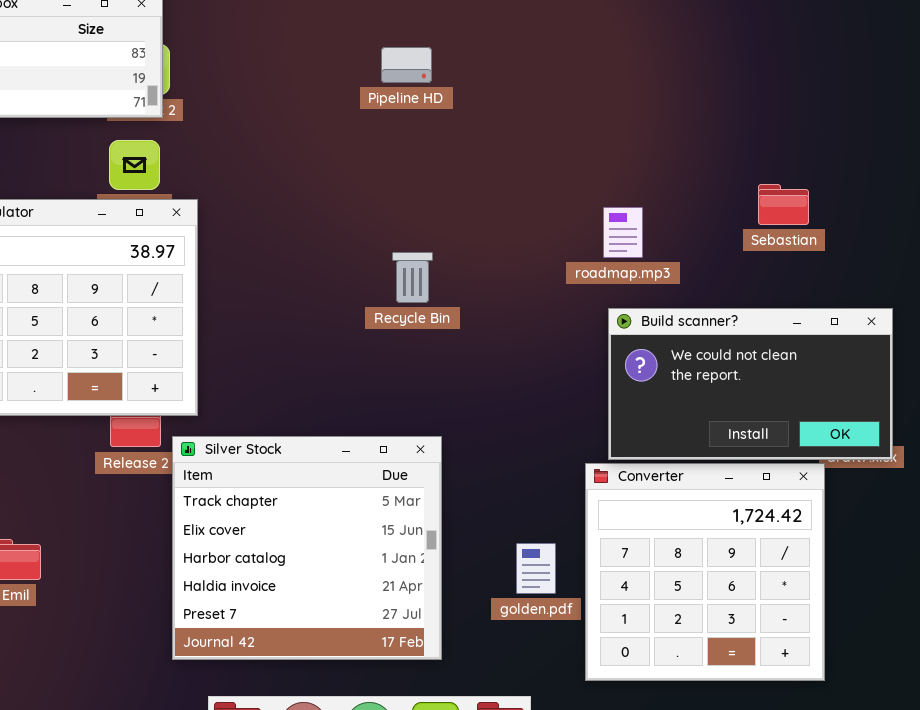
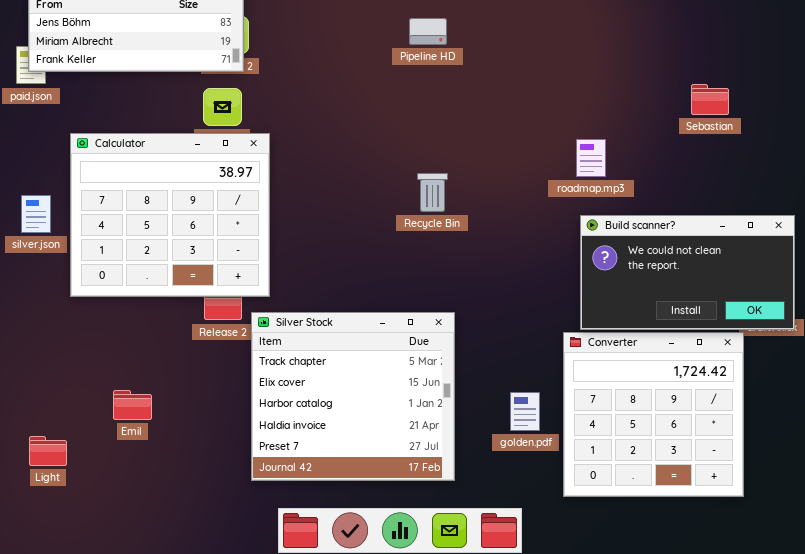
Sebastian: [758,184,809,225] -> [691,84,729,115], moved

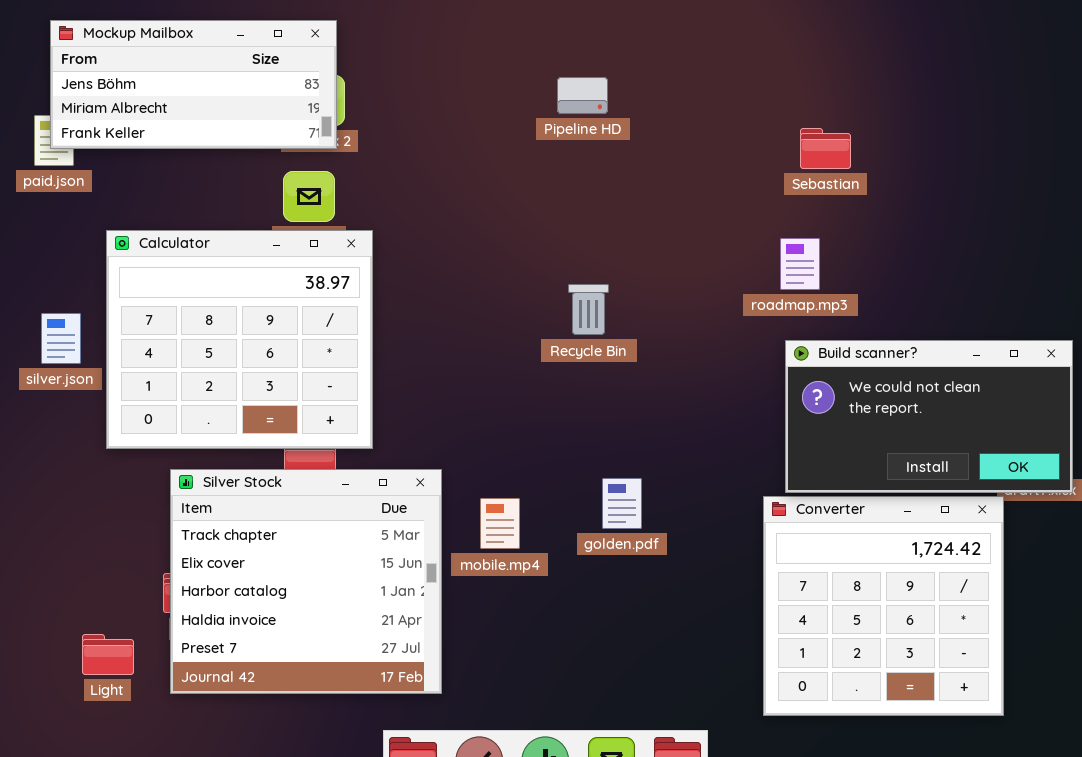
Sebastian: [691,84,729,115] -> [800,128,851,169], moved
Silver Stock: [251,312,455,481] -> [170,469,442,694], moved
golden.pdf: [510,392,540,431] -> [602,478,642,529], moved
Light: [29,436,67,466] -> [82,634,134,675], moved

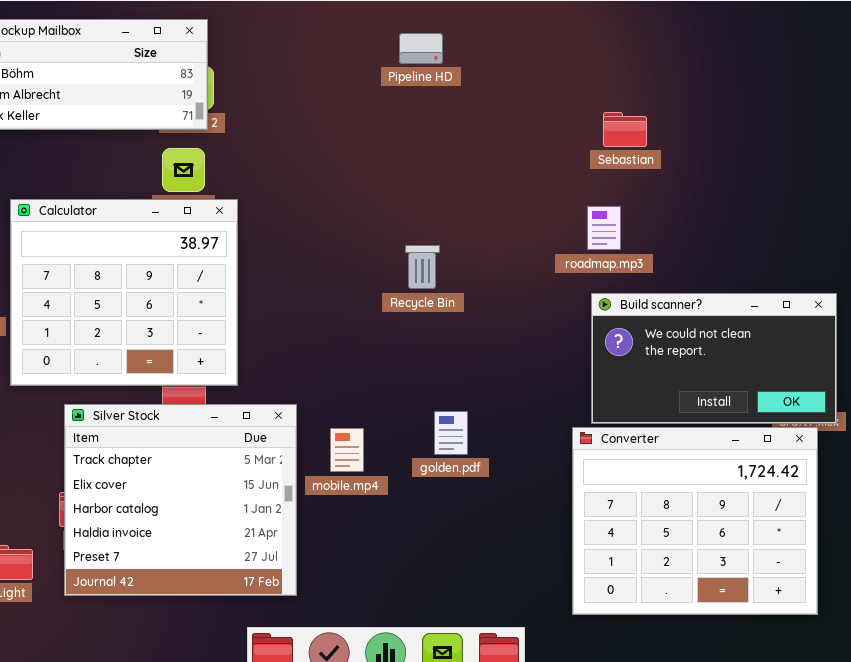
Pipeline HD: [557,77,608,114] -> [399,33,443,64], moved
Converter: [763,496,1004,716] -> [572,427,818,615], resized

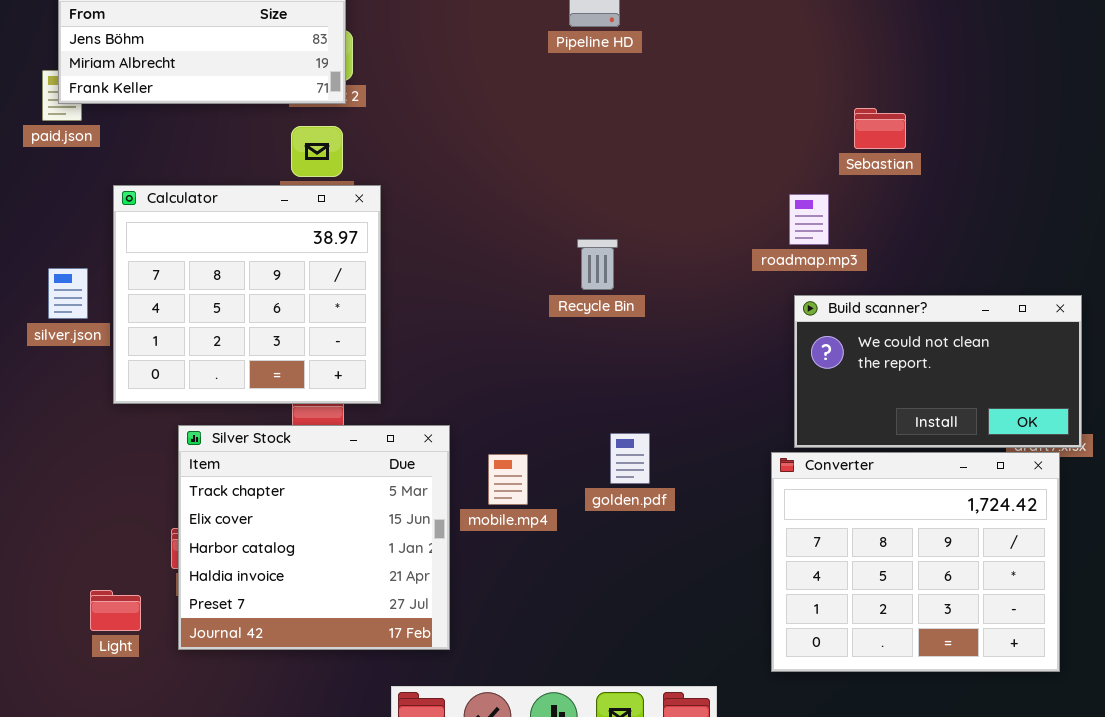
Sebastian: [603,112,647,147] -> [854,108,906,149], moved

